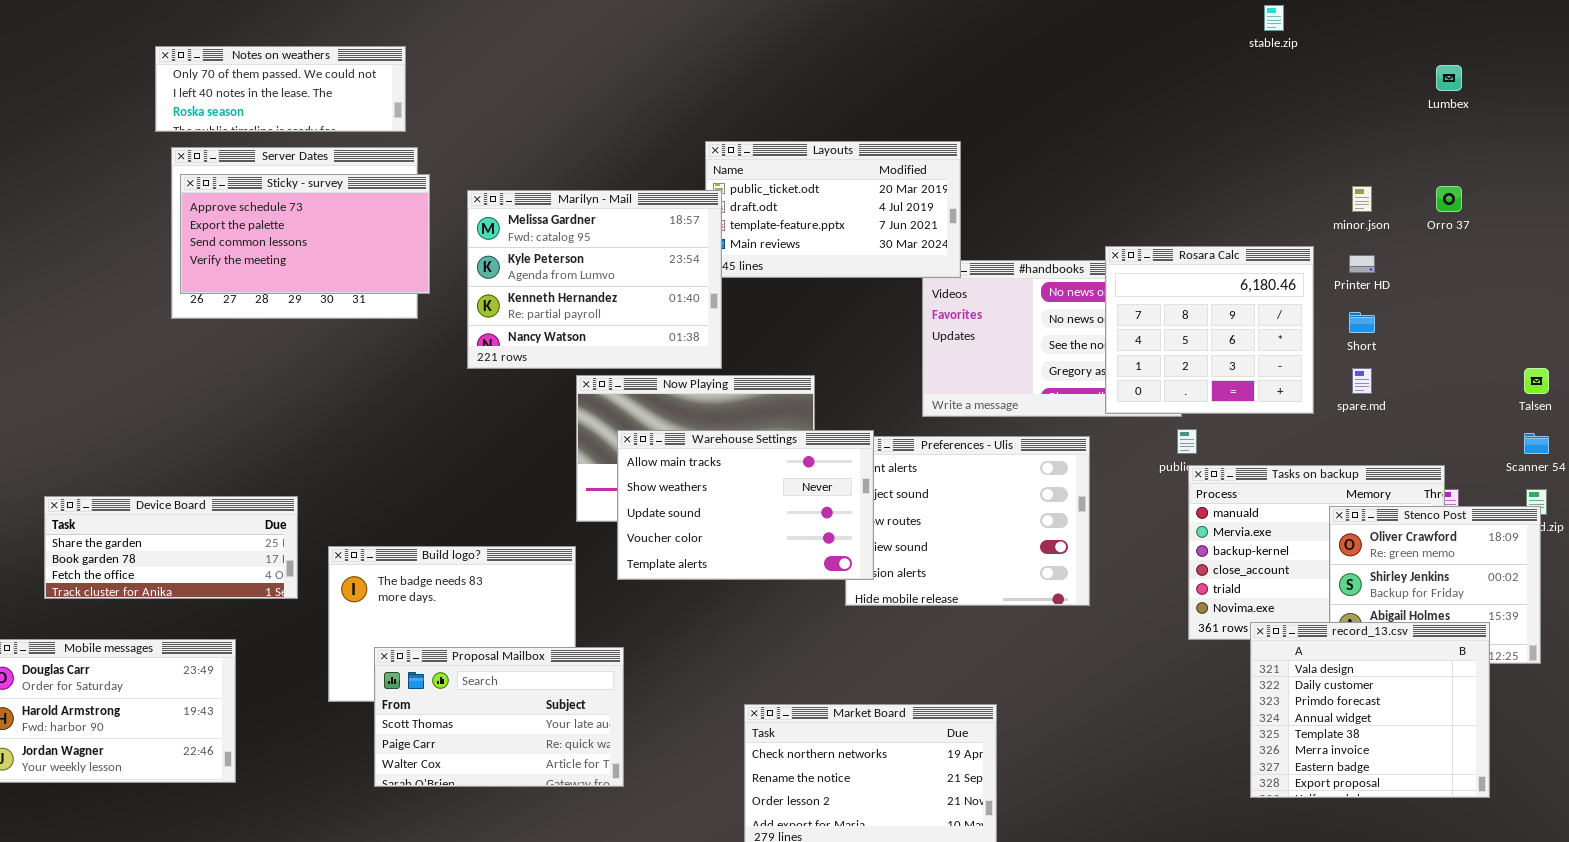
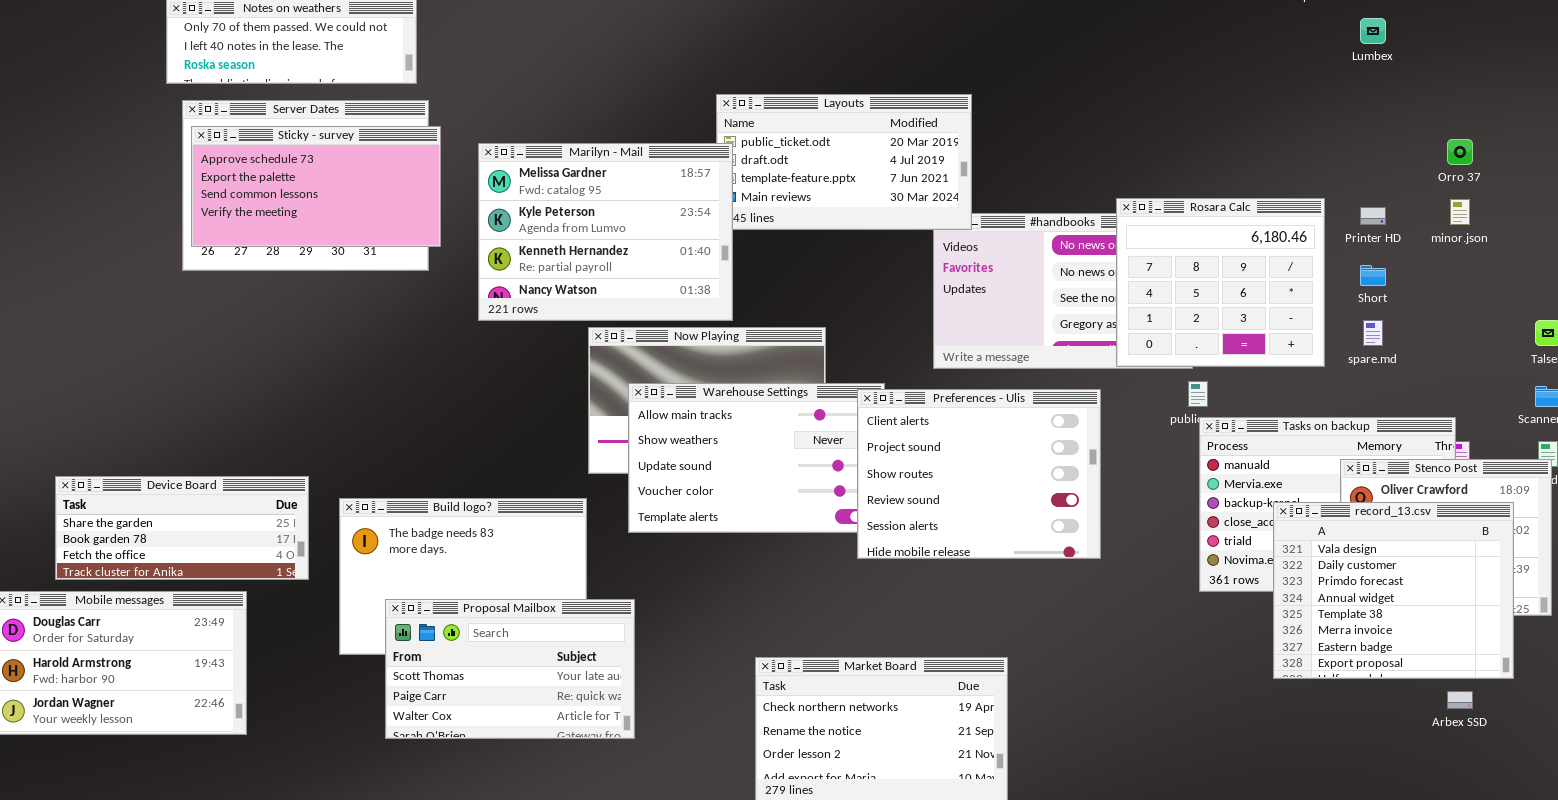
Lumbex: [1436,65,1462,91] -> [1360,18,1386,44], moved
minor.json: [1352,186,1372,212] -> [1450,199,1470,225], moved
Preferences - Ulis: [845,436,1090,606] -> [857,389,1101,559], raised
Device Board: [44,496,298,599] -> [55,476,309,580], moved
record_13.csv: [1250,622,1490,798] -> [1273,502,1514,679], moved

